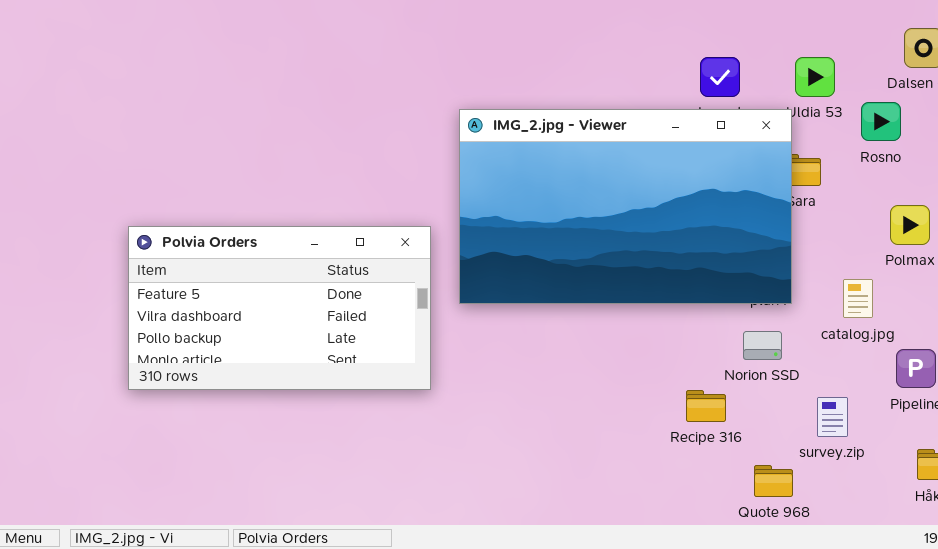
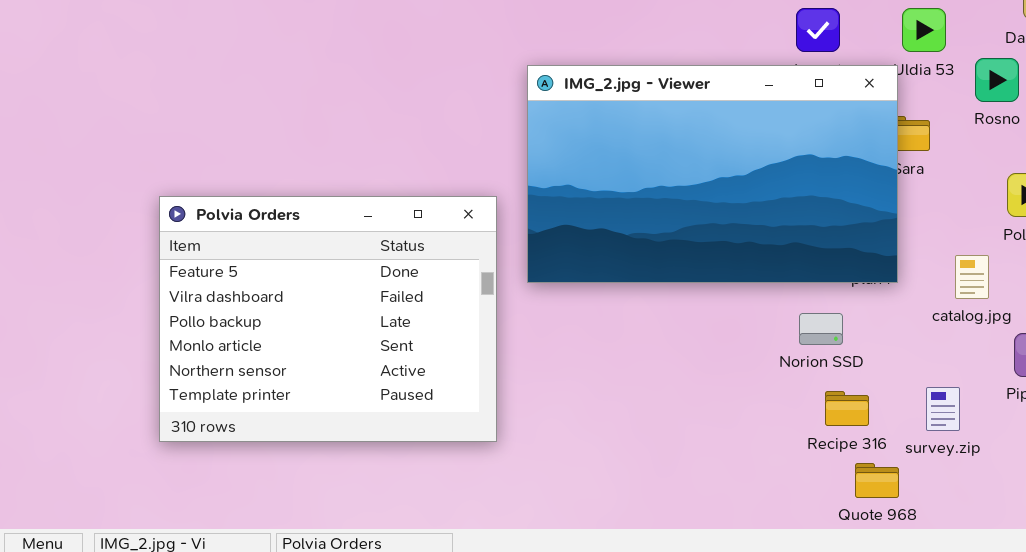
Polvia Orders: [128,226,431,390] -> [159,196,497,442], resized
Norion SSD: [743,331,782,360] -> [799,313,843,345], moved
Recipe 316: [686,390,726,422] -> [825,391,869,426], moved

